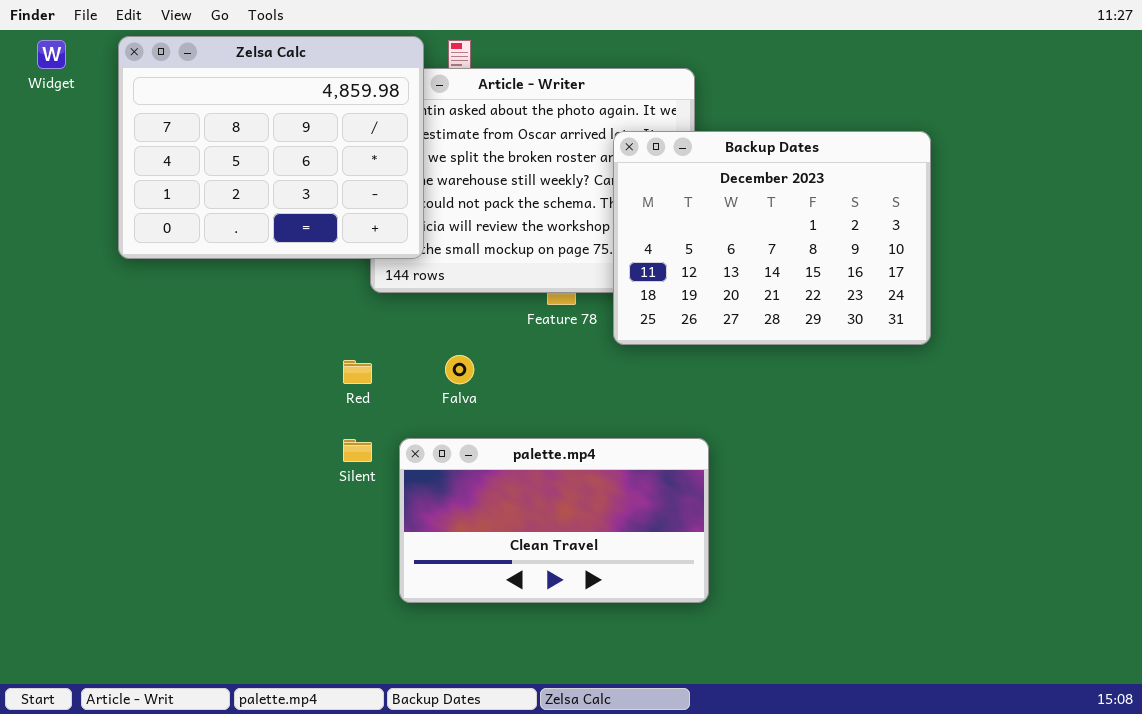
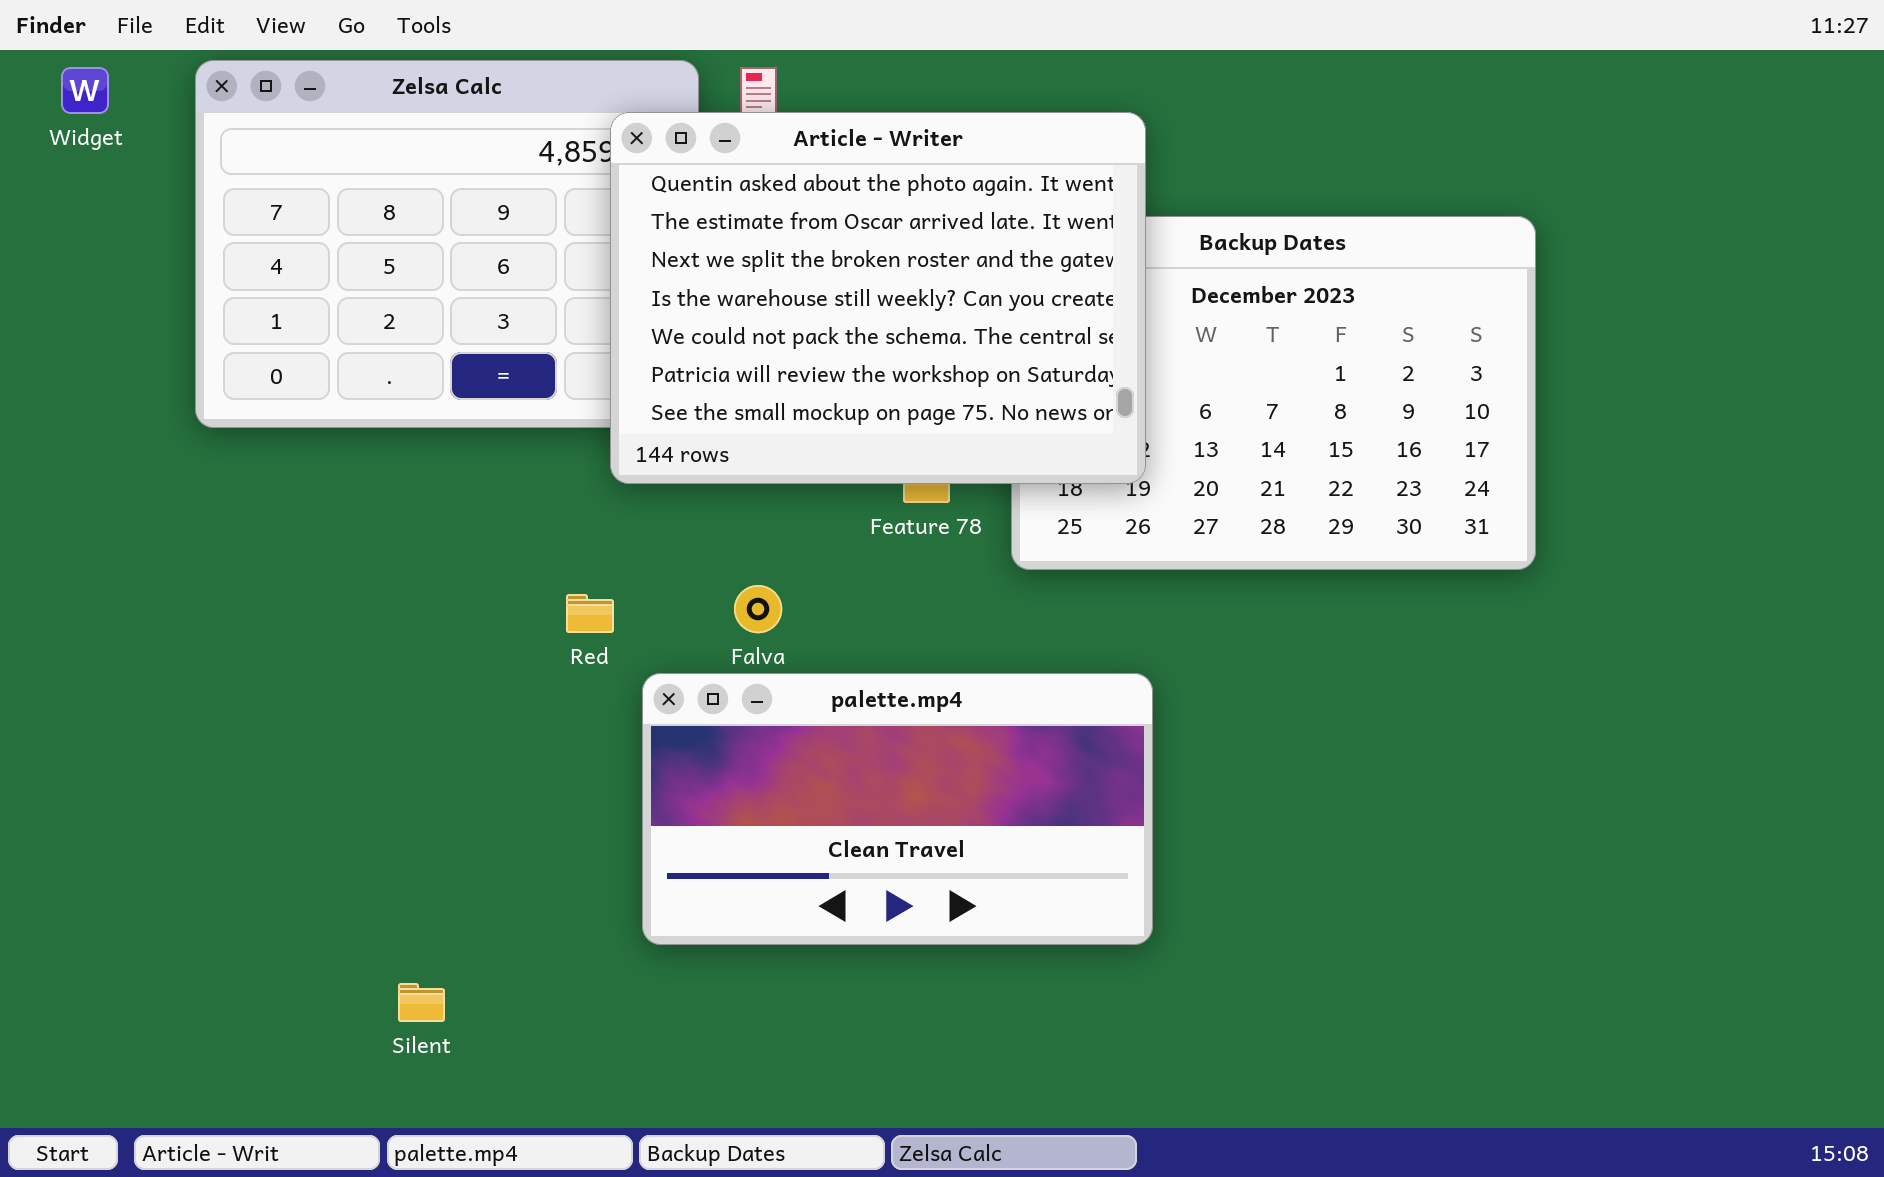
Article - Writer: [370,68,695,293] -> [610,112,1146,484], raised
palette.mp4: [399,438,709,603] -> [642,673,1153,945], moved
Silent: [343,439,372,462] -> [398,983,445,1022], moved

